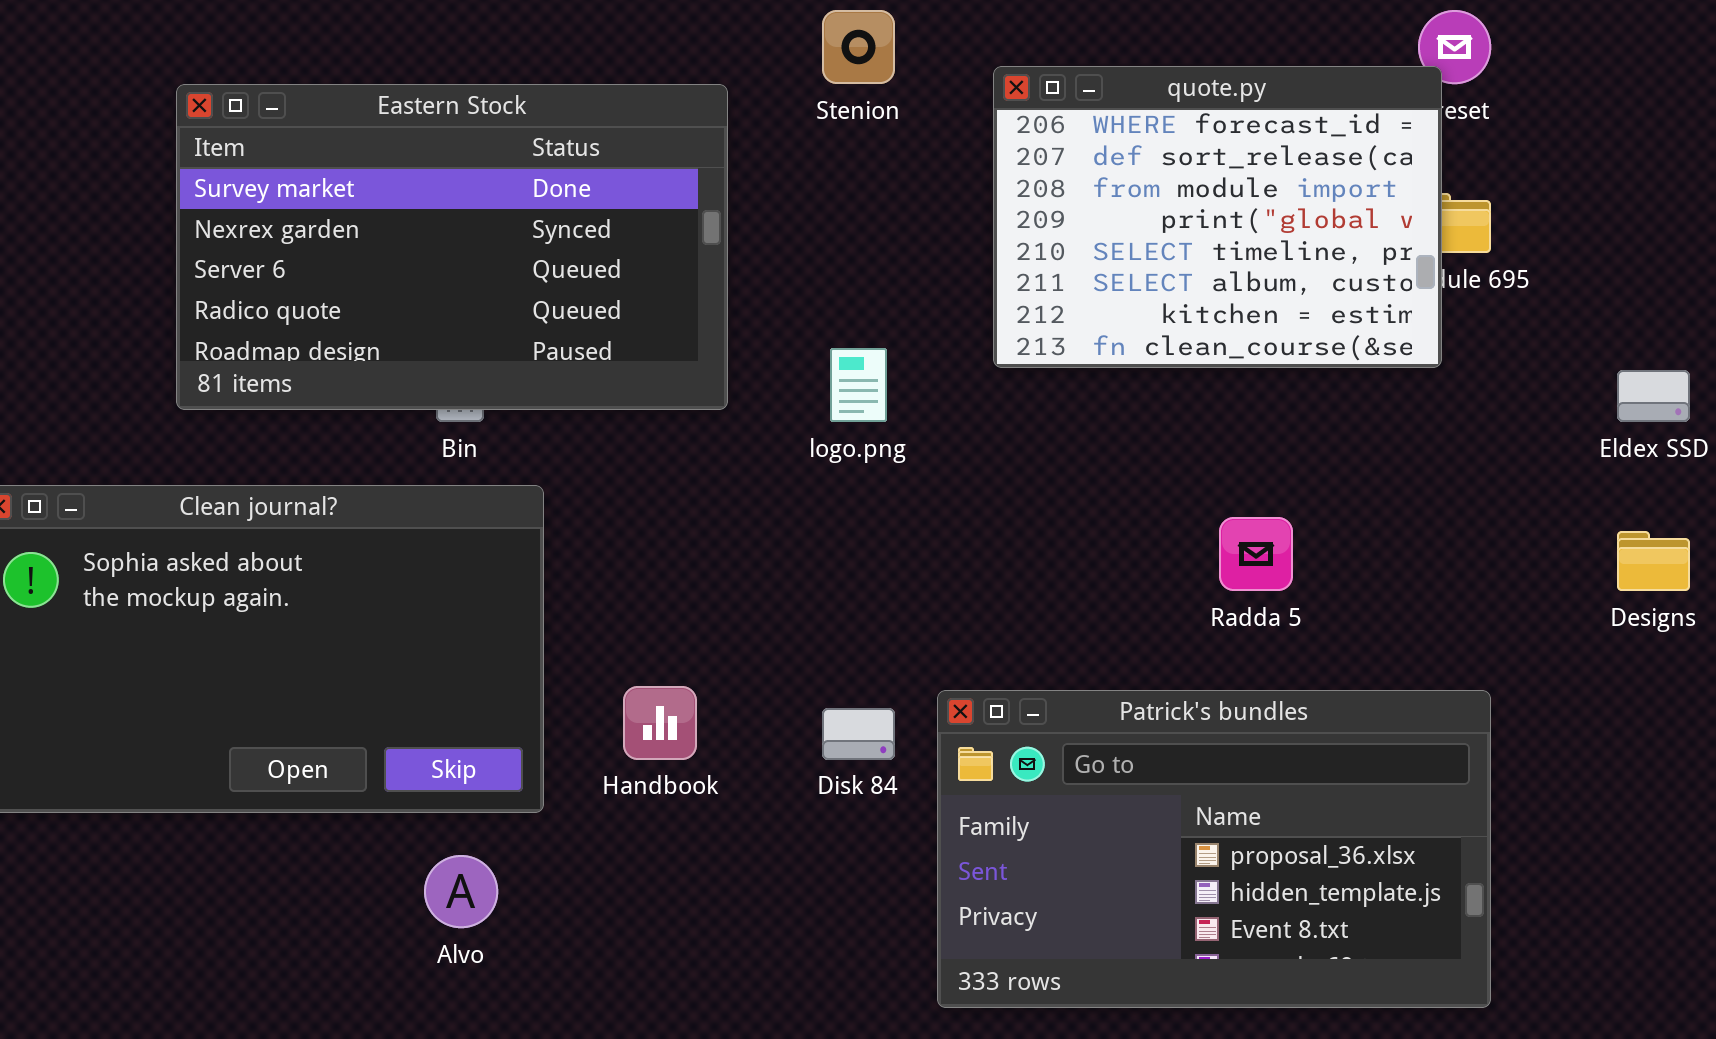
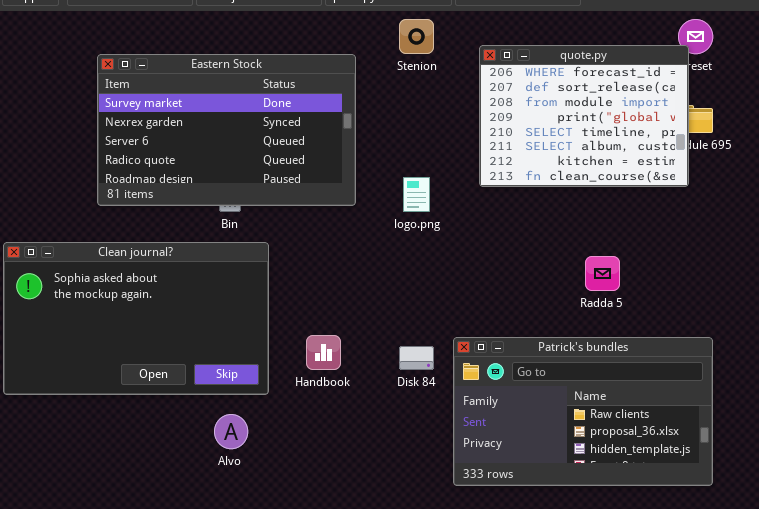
Patrick's bundles: [937,690,1491,1008] -> [453,337,713,486], scrolled up 1 row

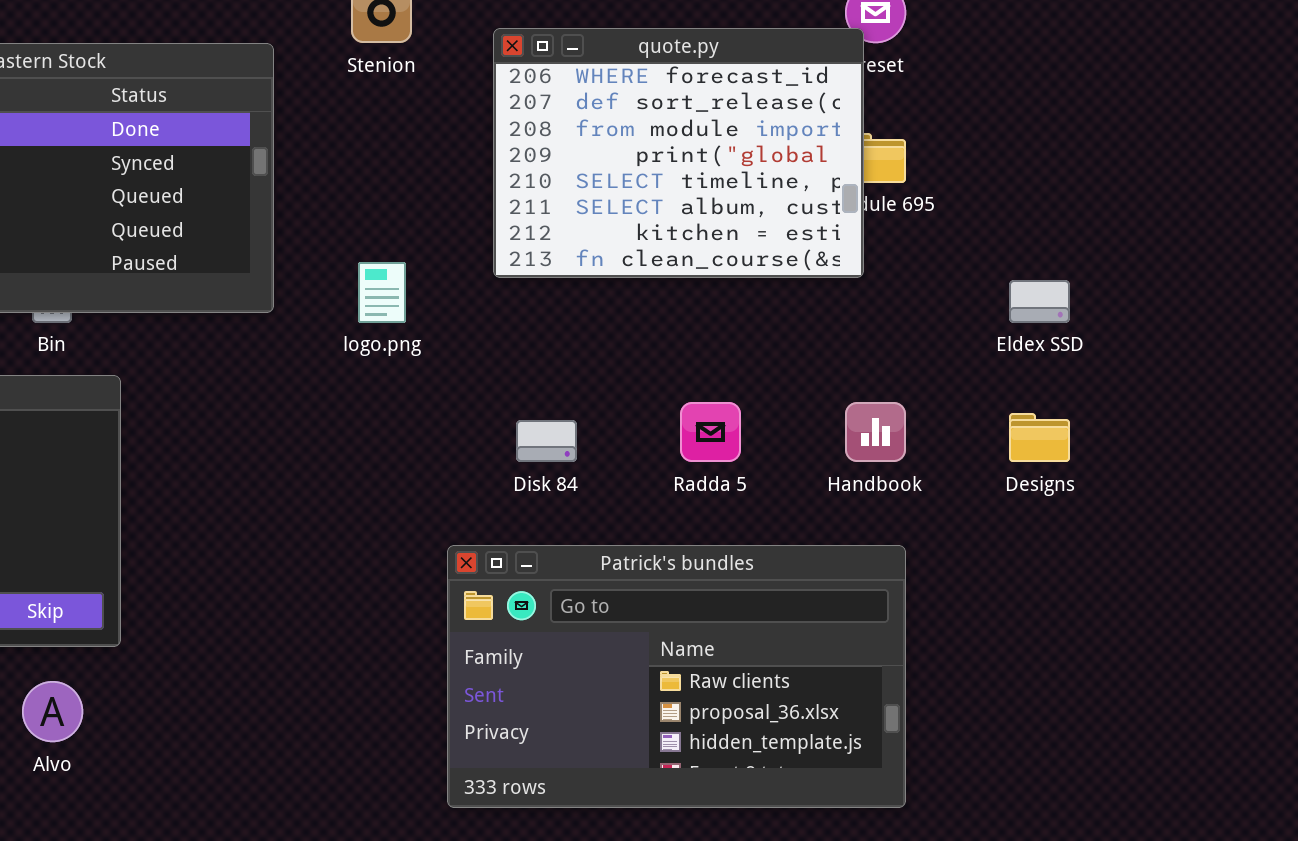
Handbook: [306,335,341,370] -> [845,402,906,462], moved
Disk 84: [399,346,434,370] -> [516,420,577,462], moved

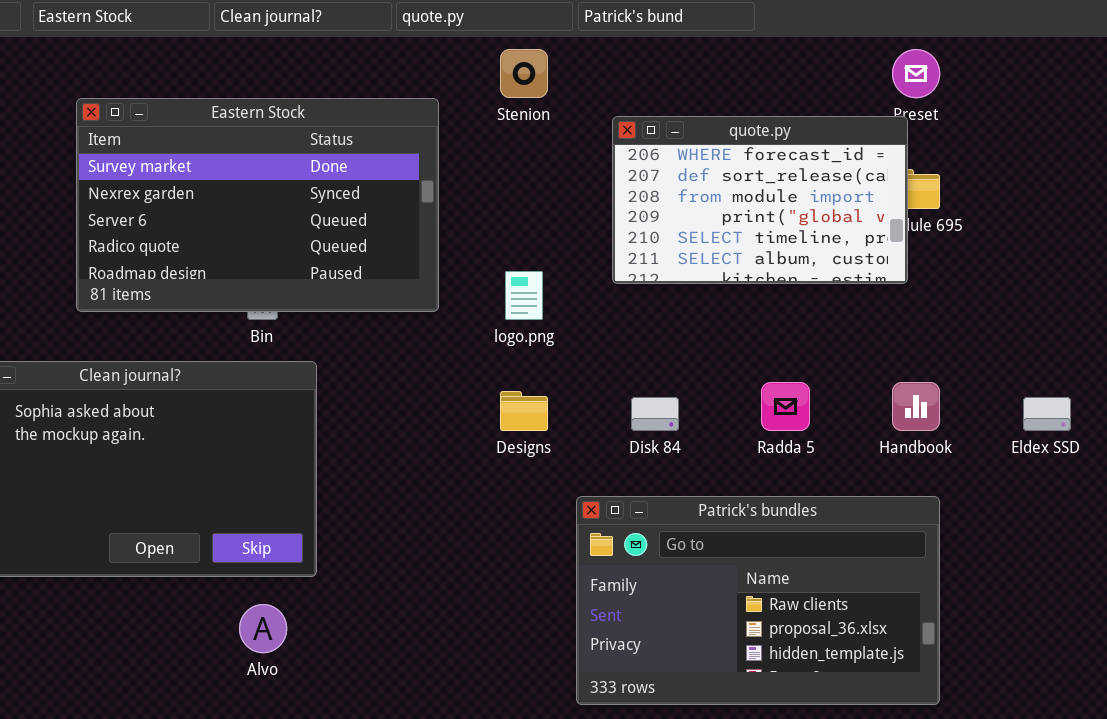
quote.py: [493,28,864,278] -> [612,116,908,284], resized
Eldex SSD: [1009,280,1070,323] -> [1023,397,1071,431], moved
Designs: [1009,413,1070,462] -> [500,391,548,431], moved

